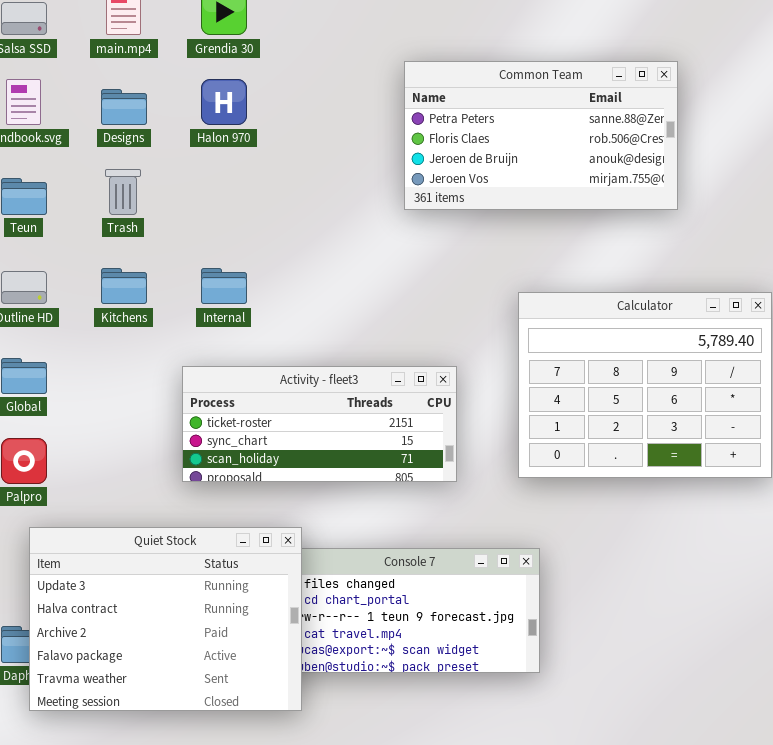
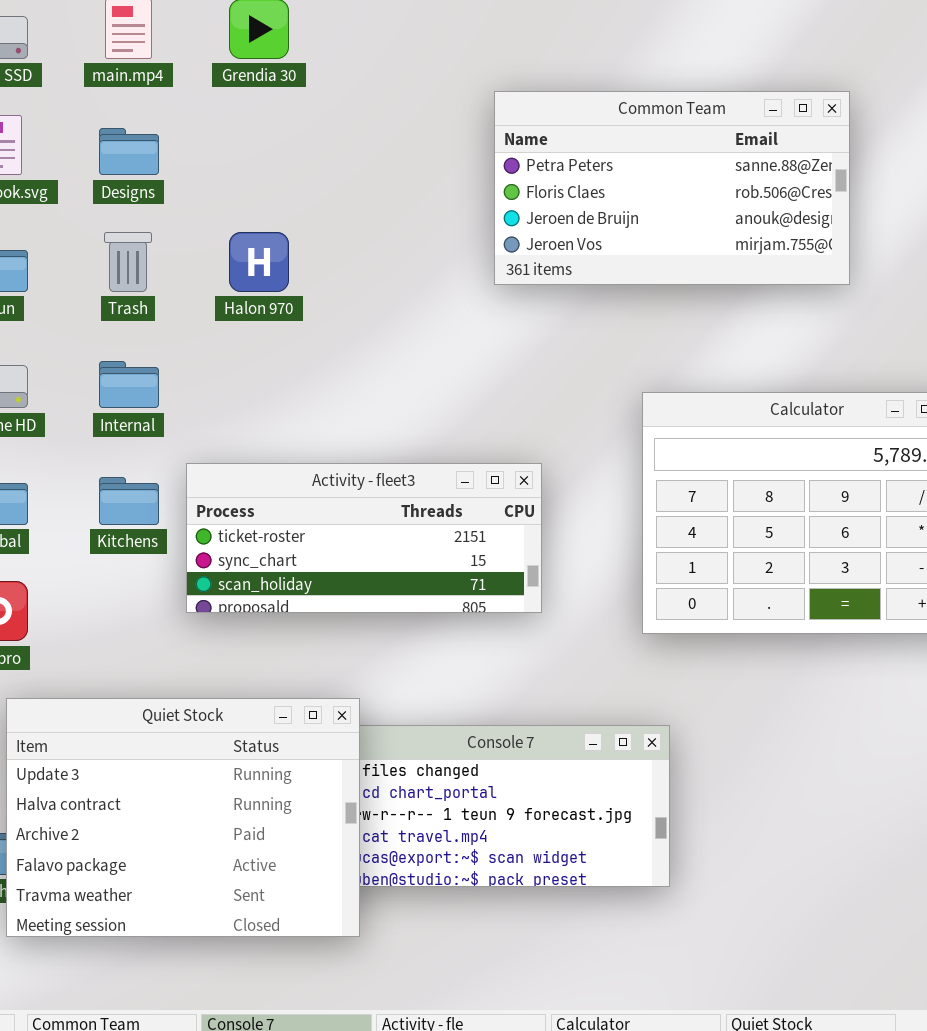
Halon 970: [201,79,247,125] -> [229,232,289,292], moved
Kitchens: [101,268,147,304] -> [99,477,159,525], moved
Internal: [201,268,247,304] -> [99,361,159,408], moved
Activity - fleet3: [182,366,457,482] -> [186,463,542,613], moved

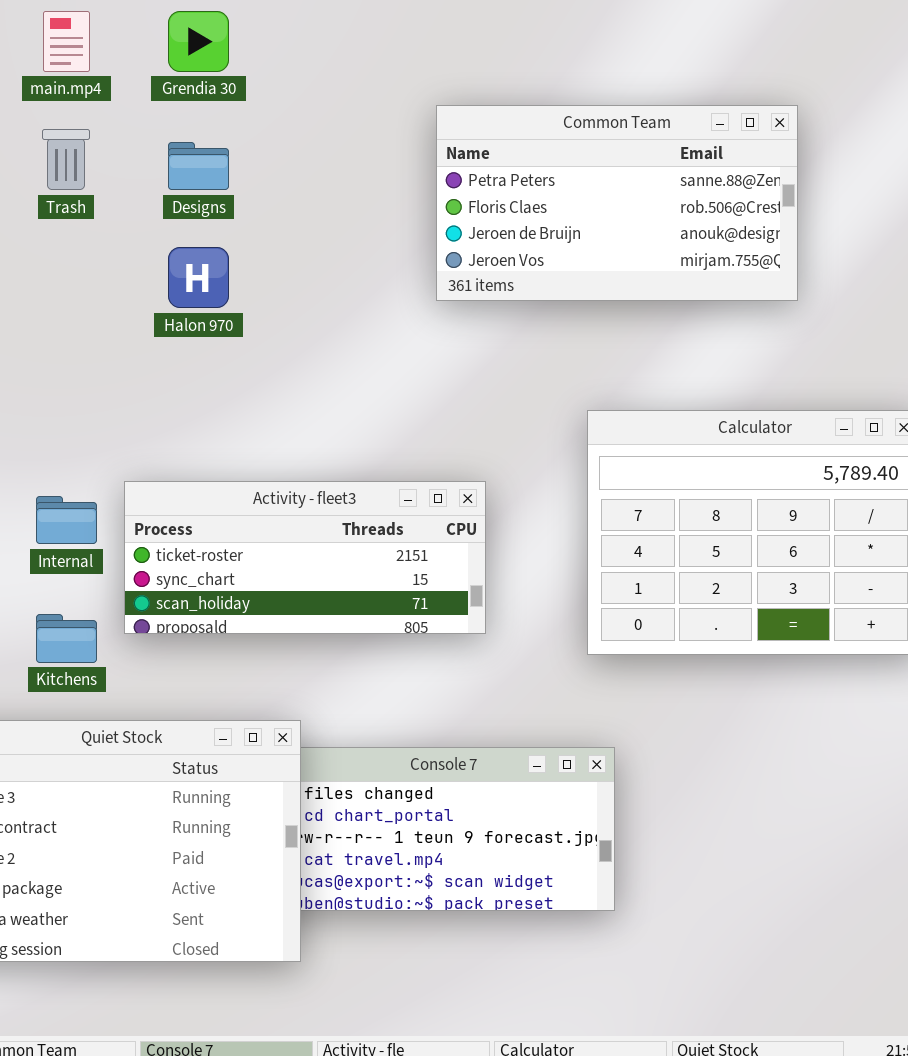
Designs: [99,128,159,175] -> [168,142,229,190], moved
Trash: [104,232,152,292] -> [42,129,90,190], moved
Internal: [99,361,159,408] -> [36,496,97,544], moved
Kitchens: [99,477,159,525] -> [36,614,97,663], moved

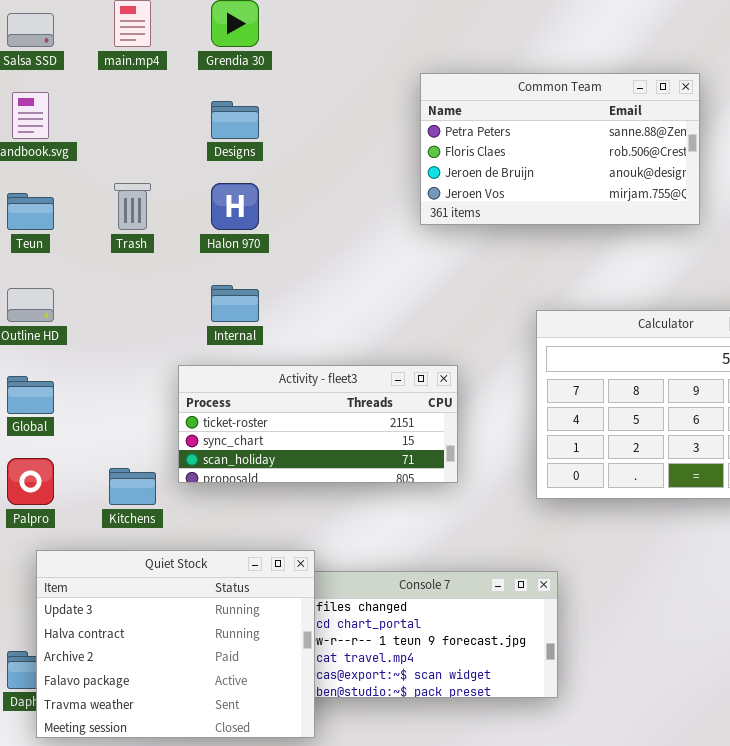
Trash: [42,129,90,190] -> [114,183,151,230], moved
Internal: [36,496,97,544] -> [211,285,259,322], moved

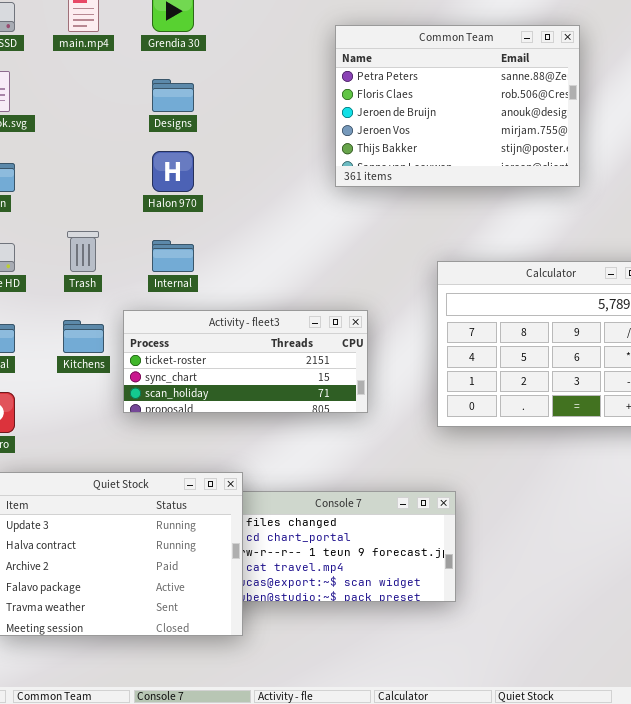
Common Team: [420,73,700,225] -> [335,25,580,187], resized
Trash: [114,183,151,230] -> [67,231,99,272], moved
Kitchens: [109,468,156,505] -> [63,320,104,353], moved

